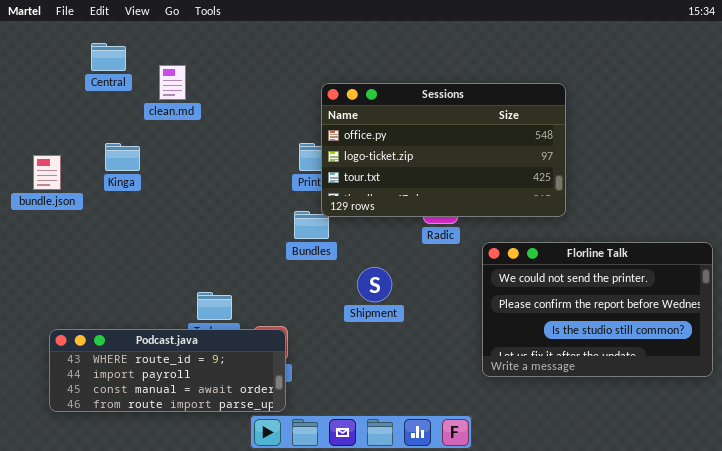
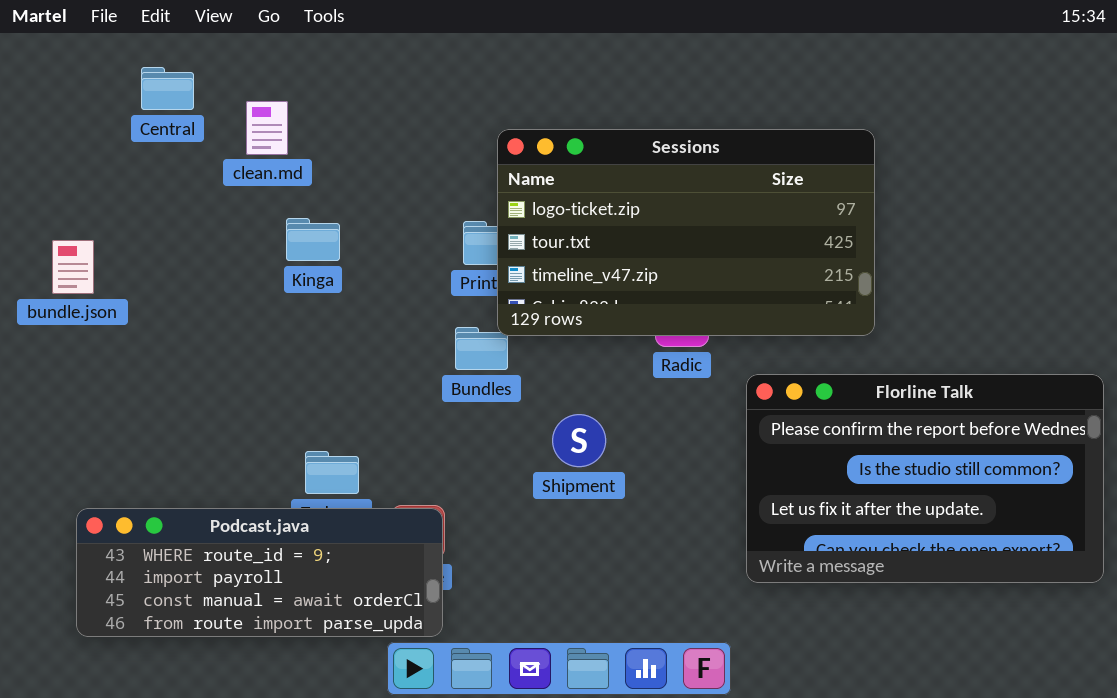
Sessions: [321,83,566,217] -> [497,129,875,336], scrolled down 1 row
Kinga: [105,143,140,171] -> [286,218,340,261], moved
Florline Talk: [482,242,713,377] -> [746,374,1104,583], scrolled down 1 row

